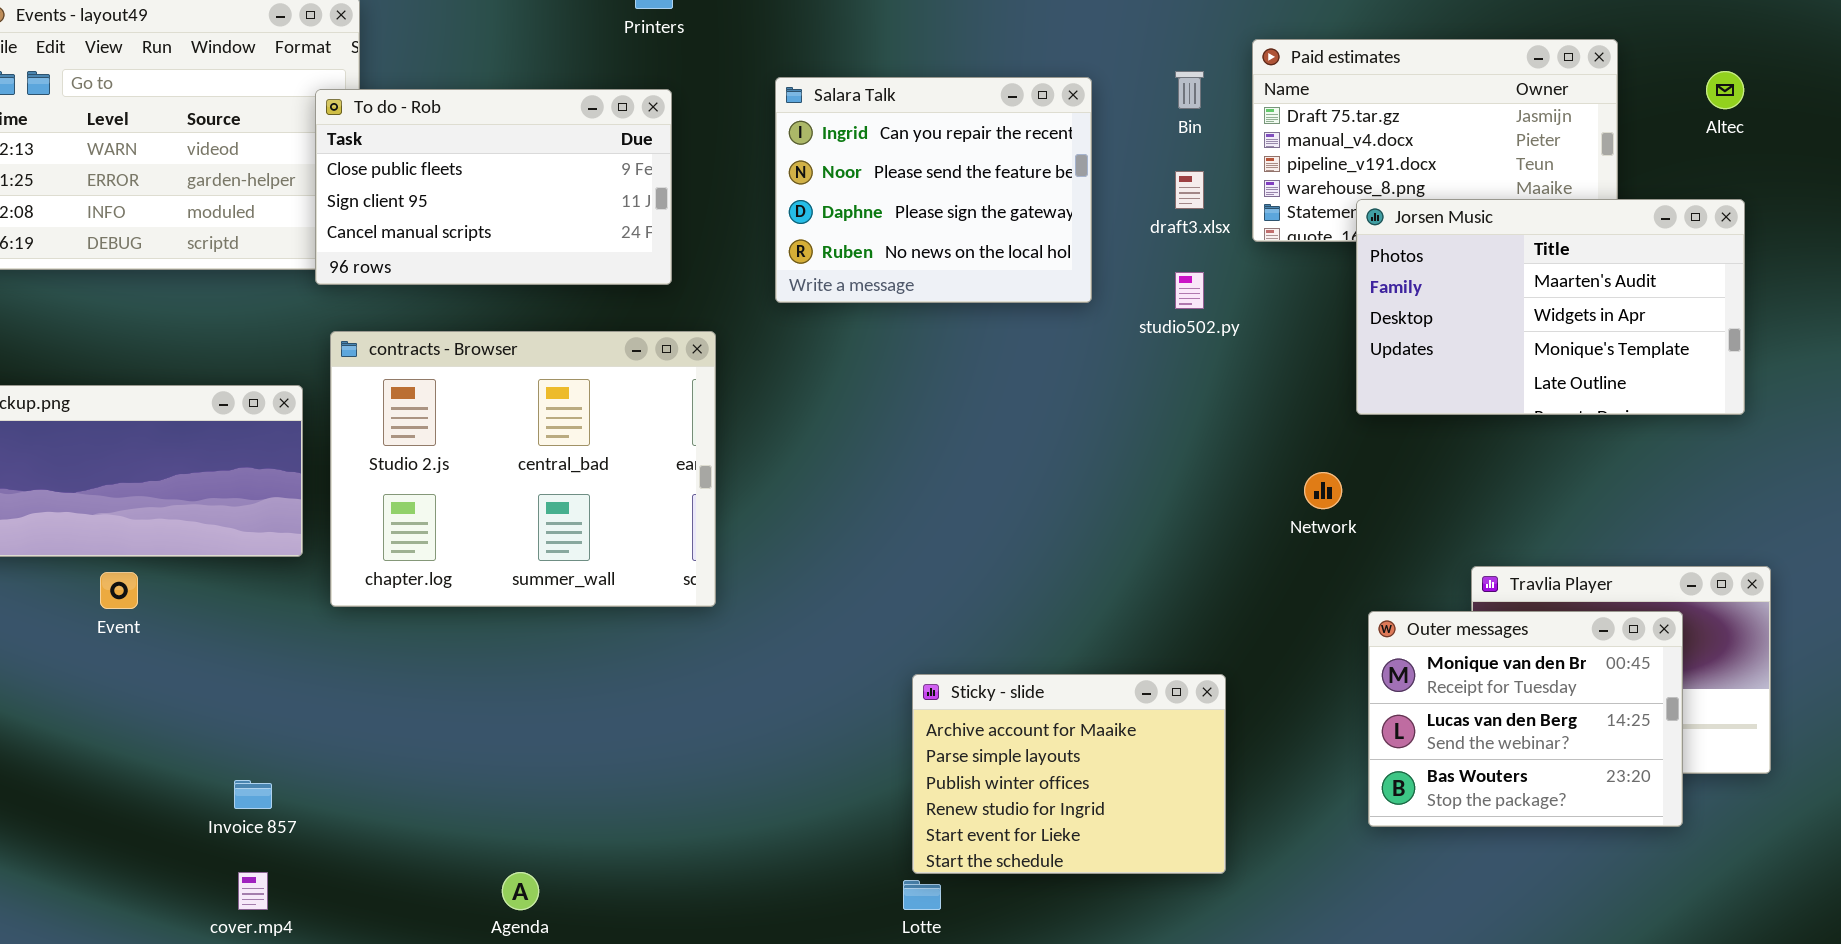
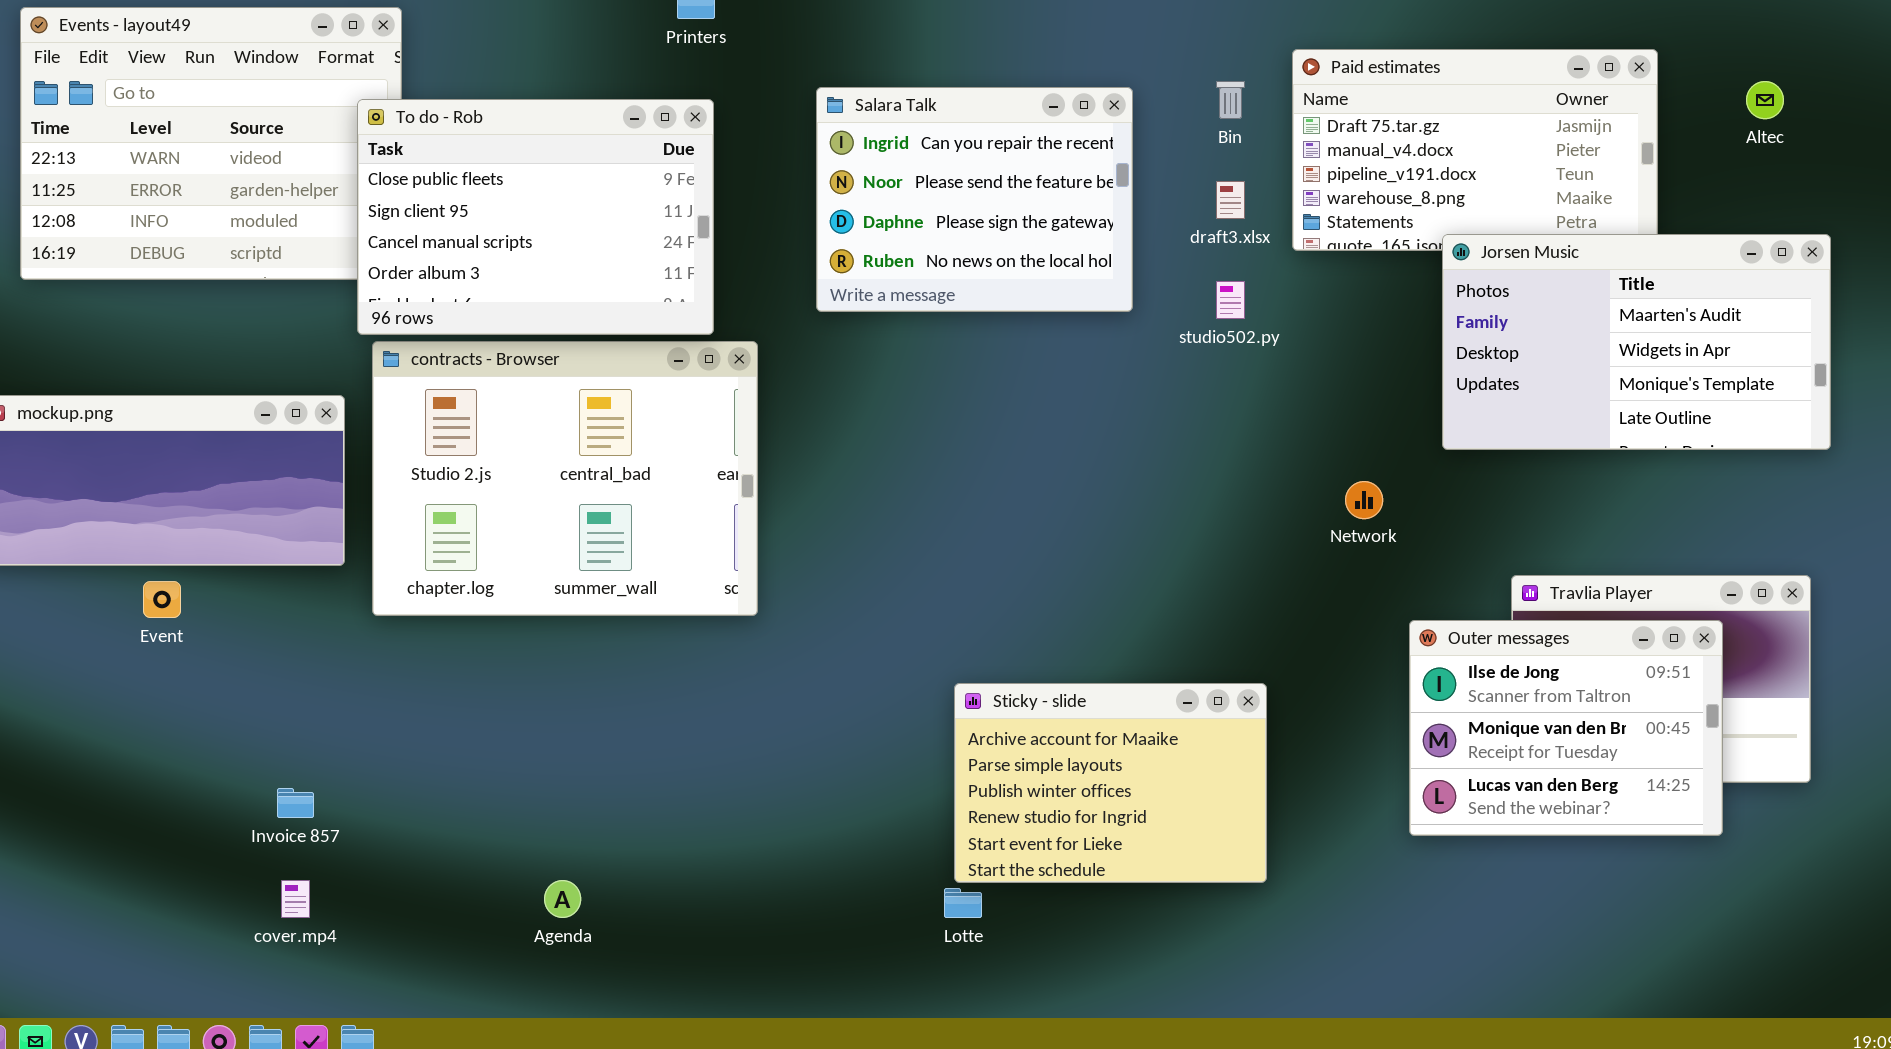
To do - Rob: [315,89,672,285] -> [357,99,714,335], resized
Jorsen Music: [1356,199,1745,415] -> [1442,234,1831,450], moved
Outer messages: [1368,611,1683,827] -> [1409,620,1723,836], scrolled up 1 row

